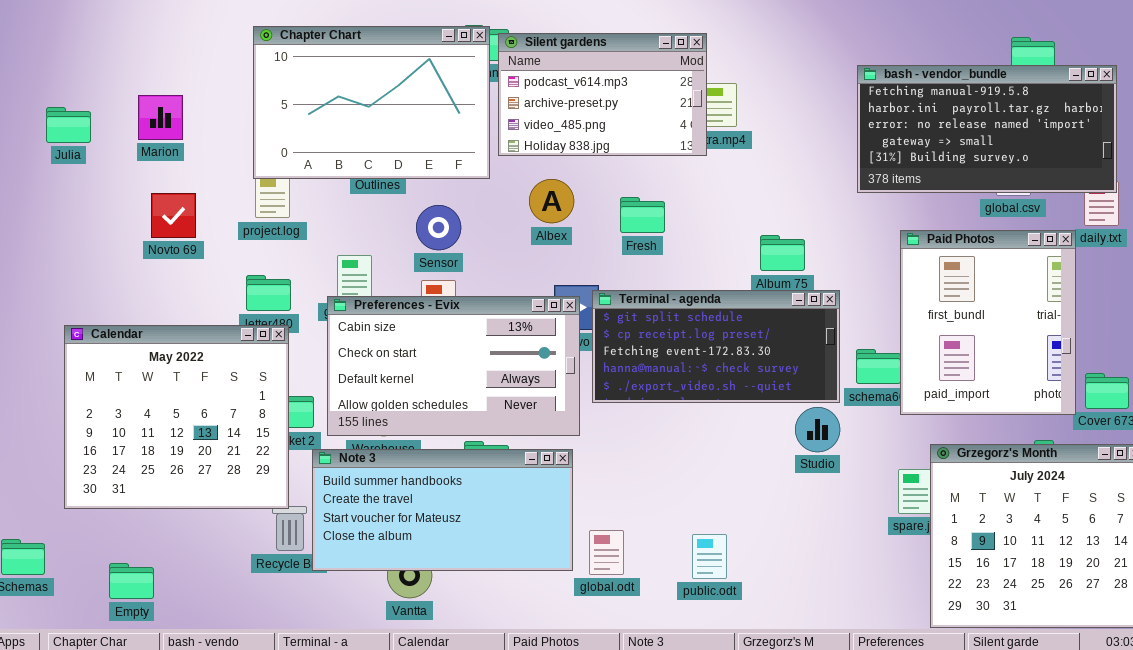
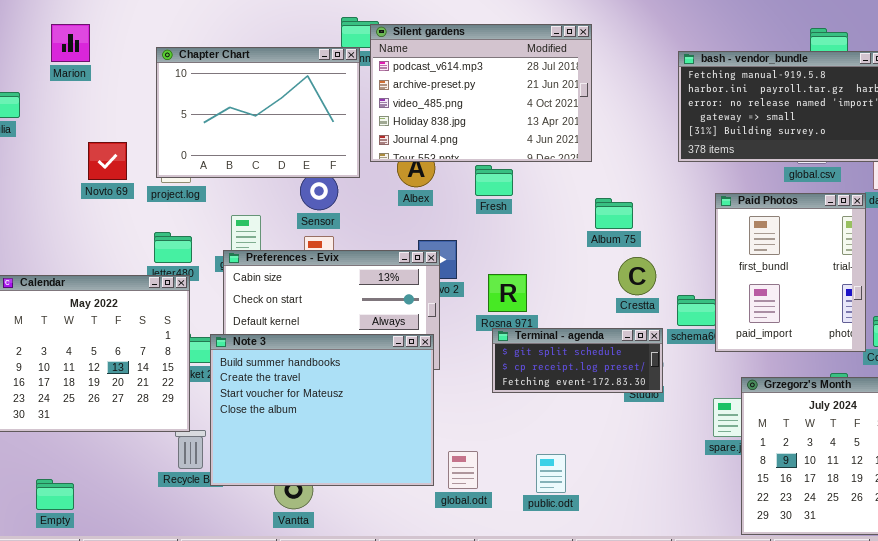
Chapter Chart: [253,26,490,179] -> [156,47,360,178], moved
Silent gardens: [498,33,707,156] -> [370,24,592,162], resized
Marion: [138,95,183,140] -> [51,24,90,62], moved
Novto 69: [151,193,196,238] -> [88,142,127,180], moved
Terminal - agenda: [592,290,840,403] -> [492,328,663,393], moved, resized
Note 3: [312,449,573,571] -> [210,334,434,486], resized

